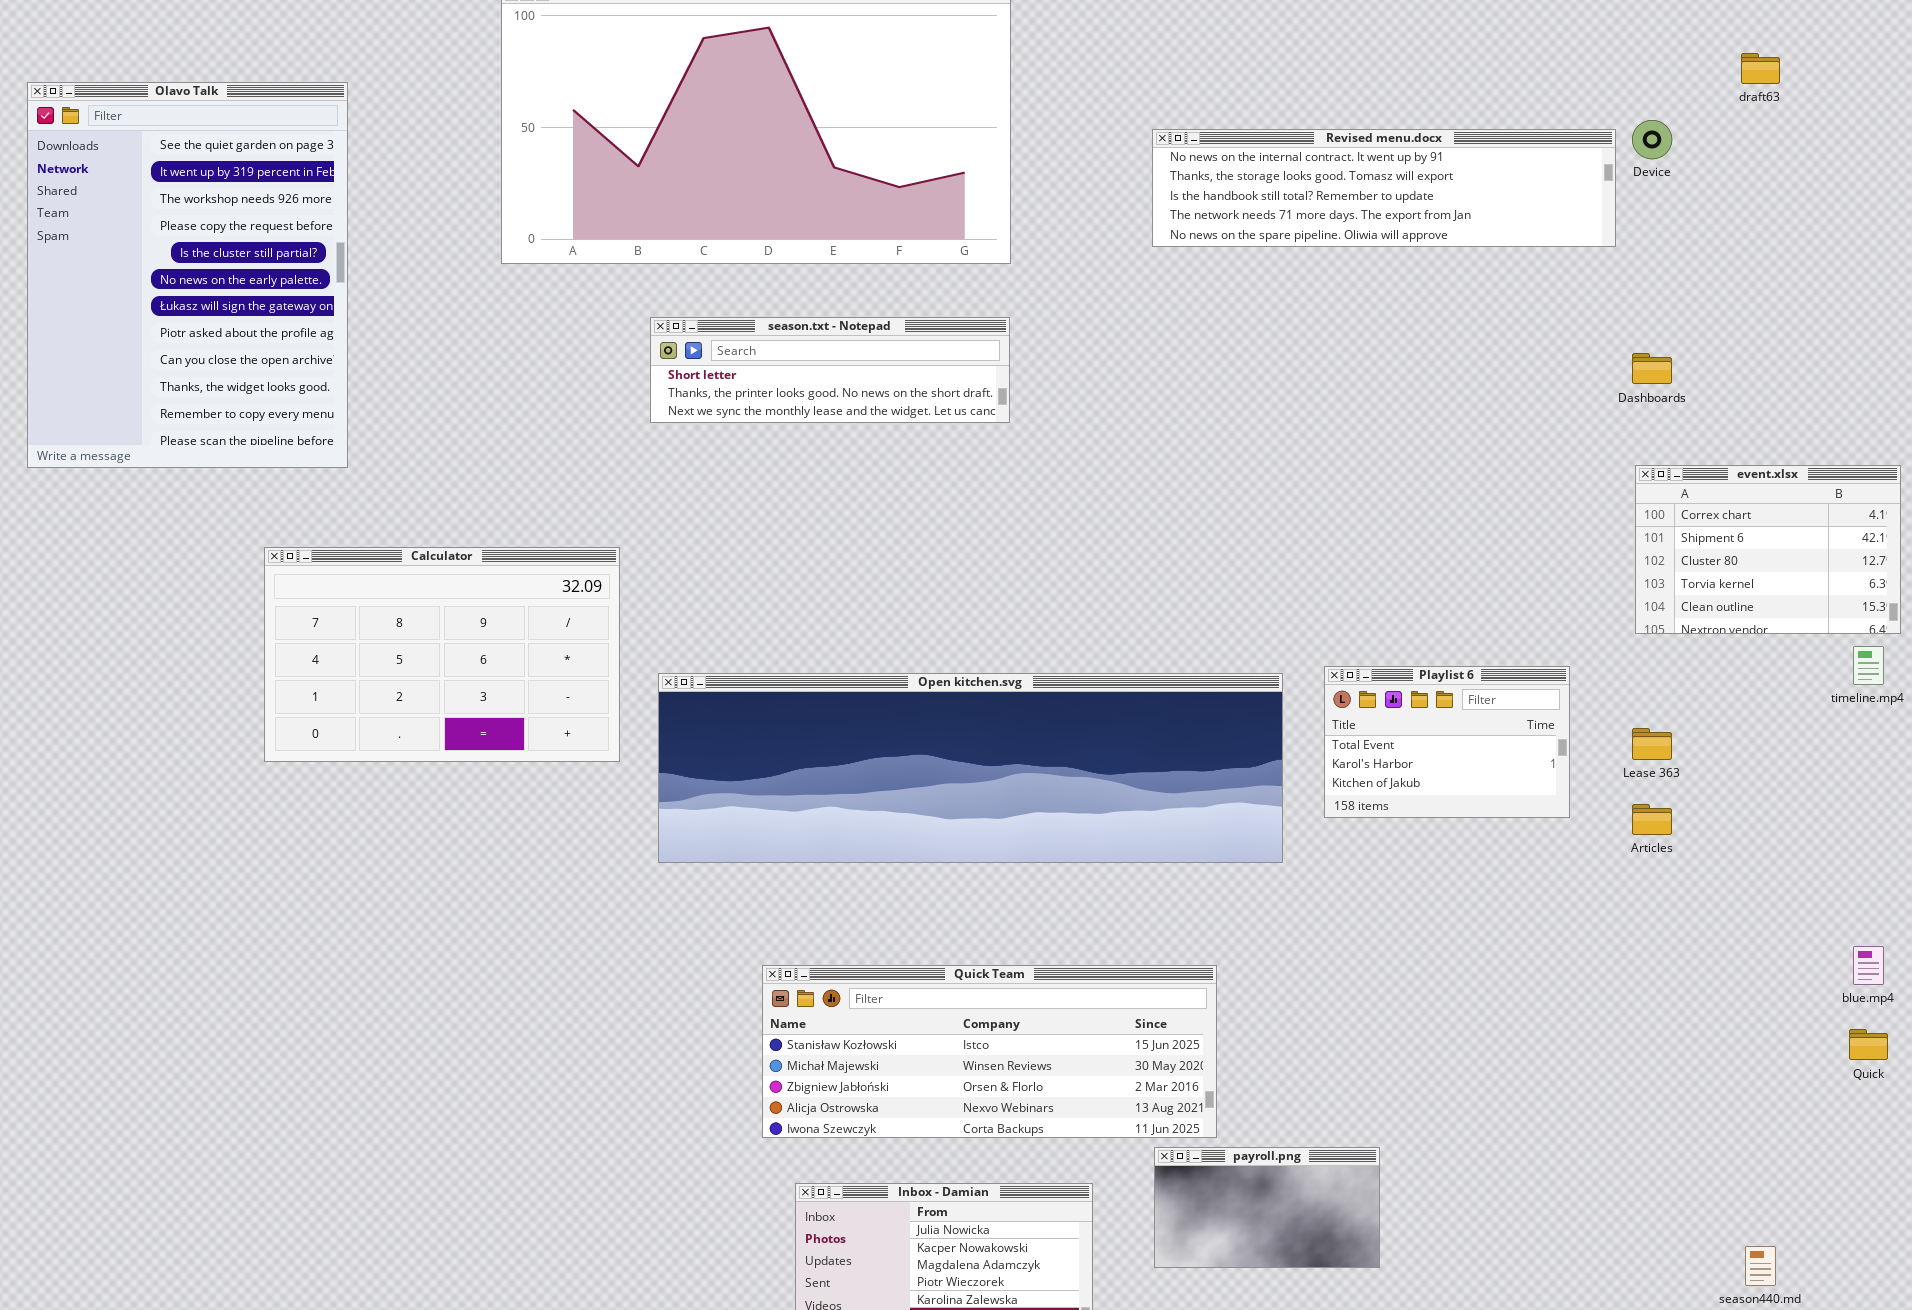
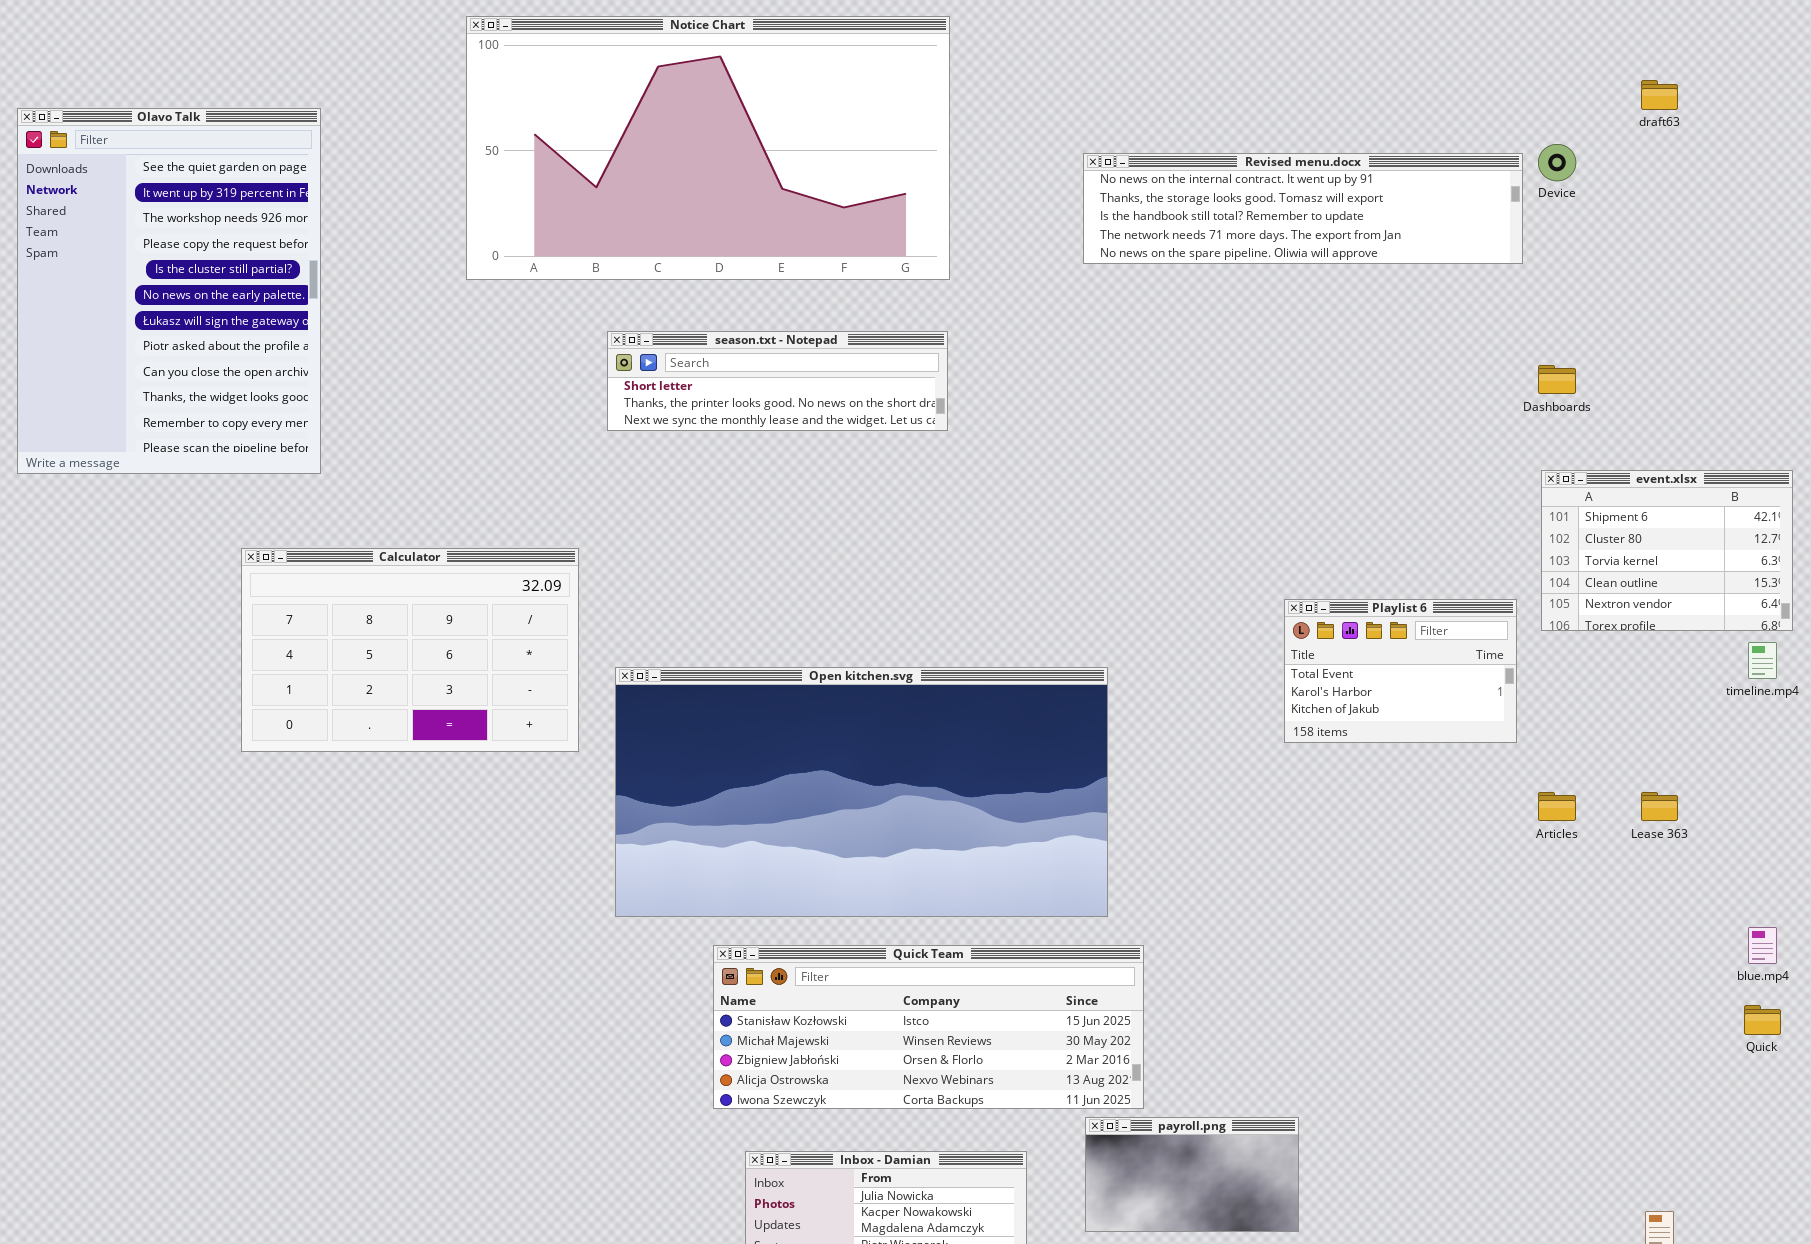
event.xlsx: [1635,465,1901,634] -> [1541,470,1793,631], scrolled down 1 row
Playlist 6: [1324,666,1570,818] -> [1284,599,1517,743], moved
Open kitchen.svg: [658,673,1283,863] -> [615,667,1108,917], resized
Lease 363: [1632,728,1672,760] -> [1641,792,1678,821], moved

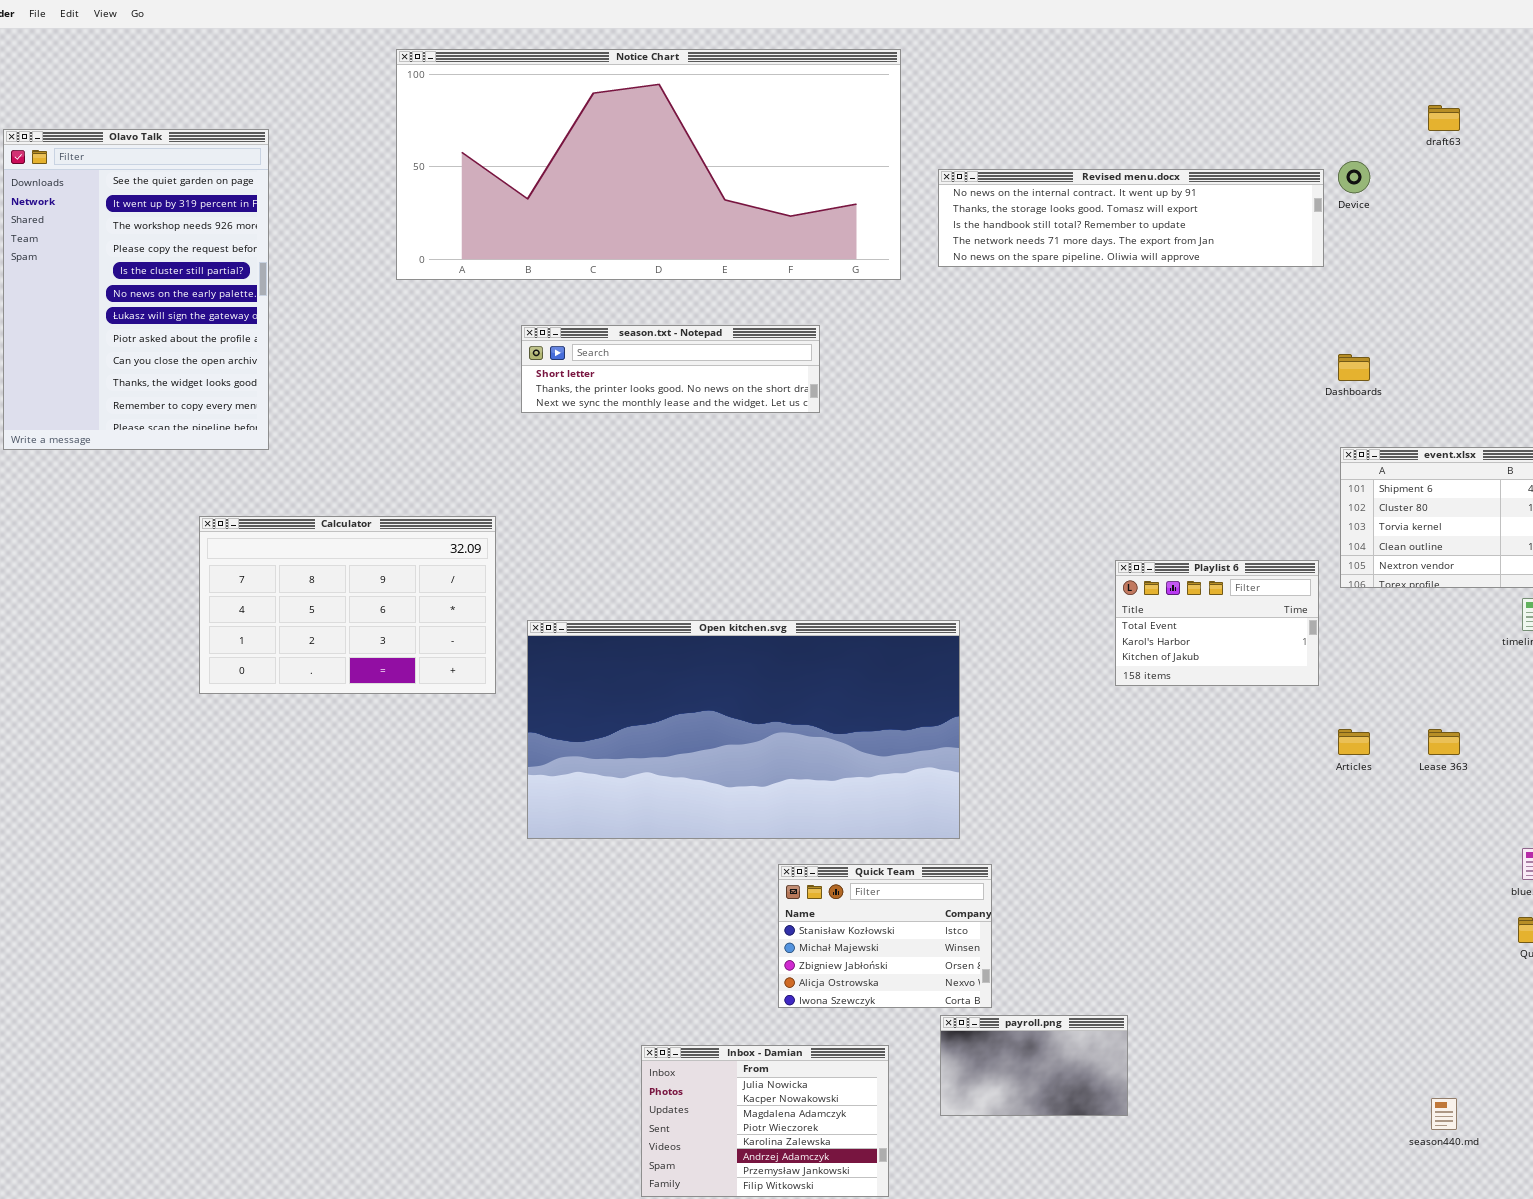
Notice Chart: [466,16,950,280] -> [396,49,901,280], resized
Quick Team: [713,945,1144,1109] -> [778,864,992,1008], resized

